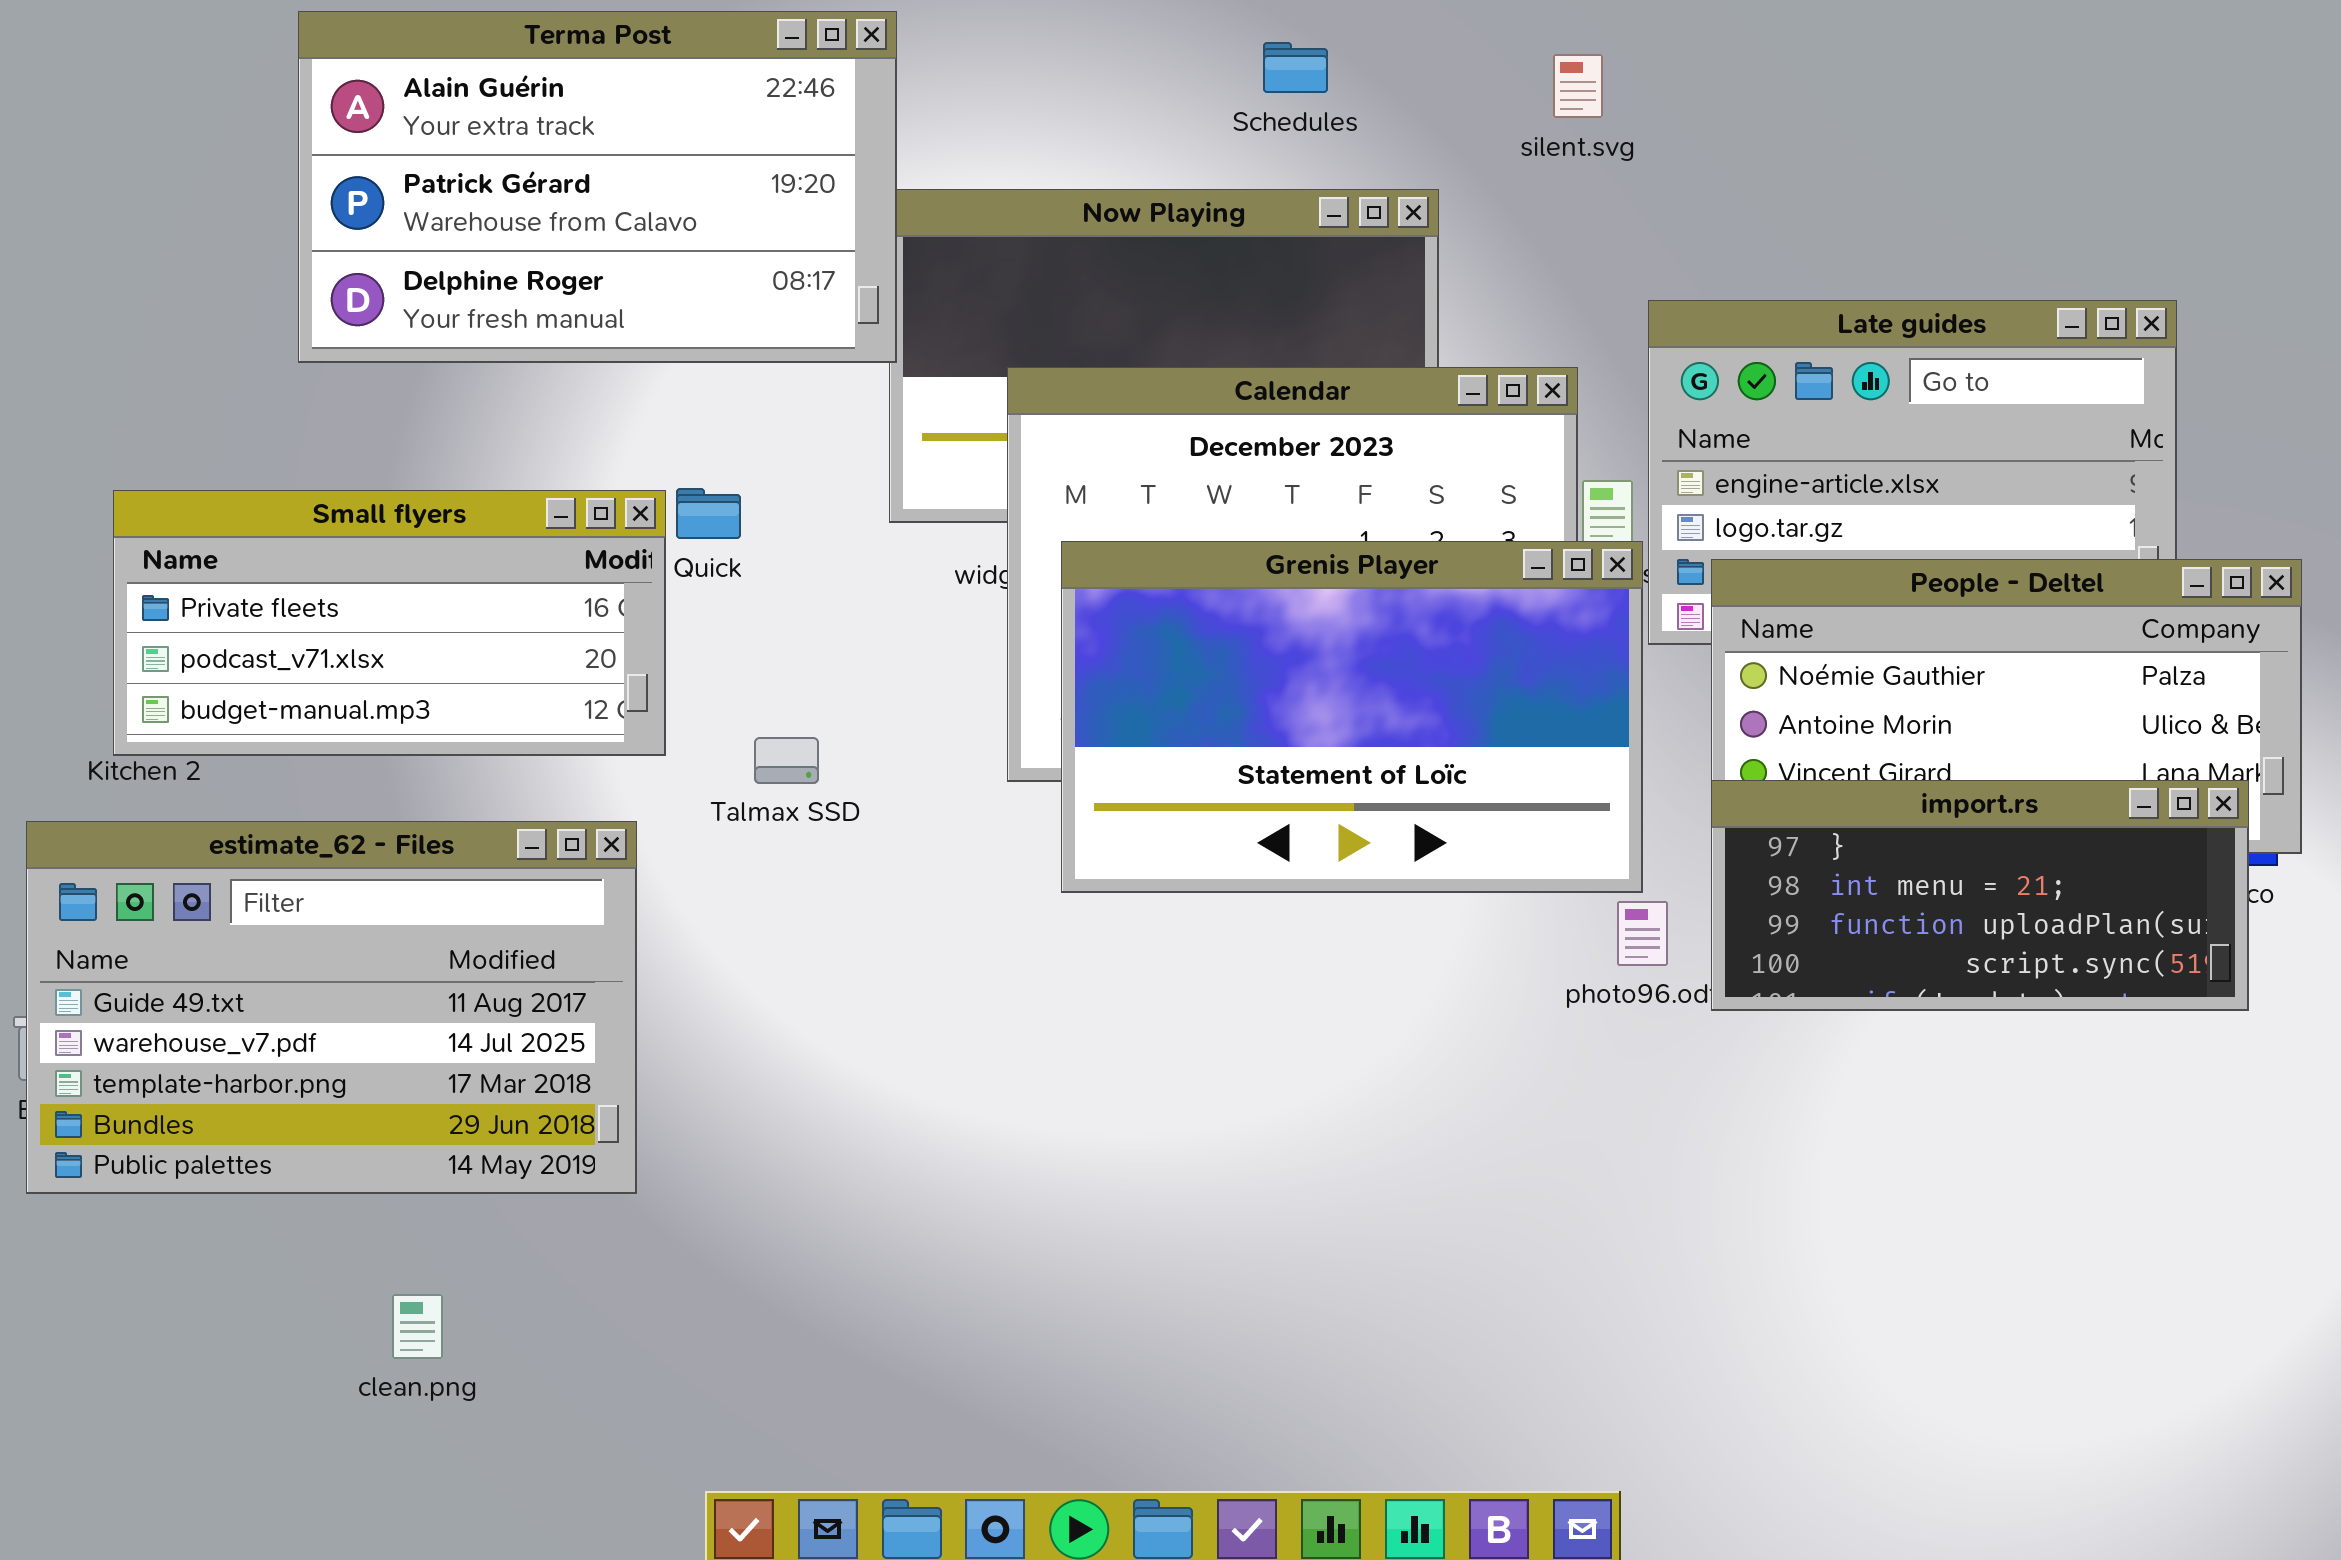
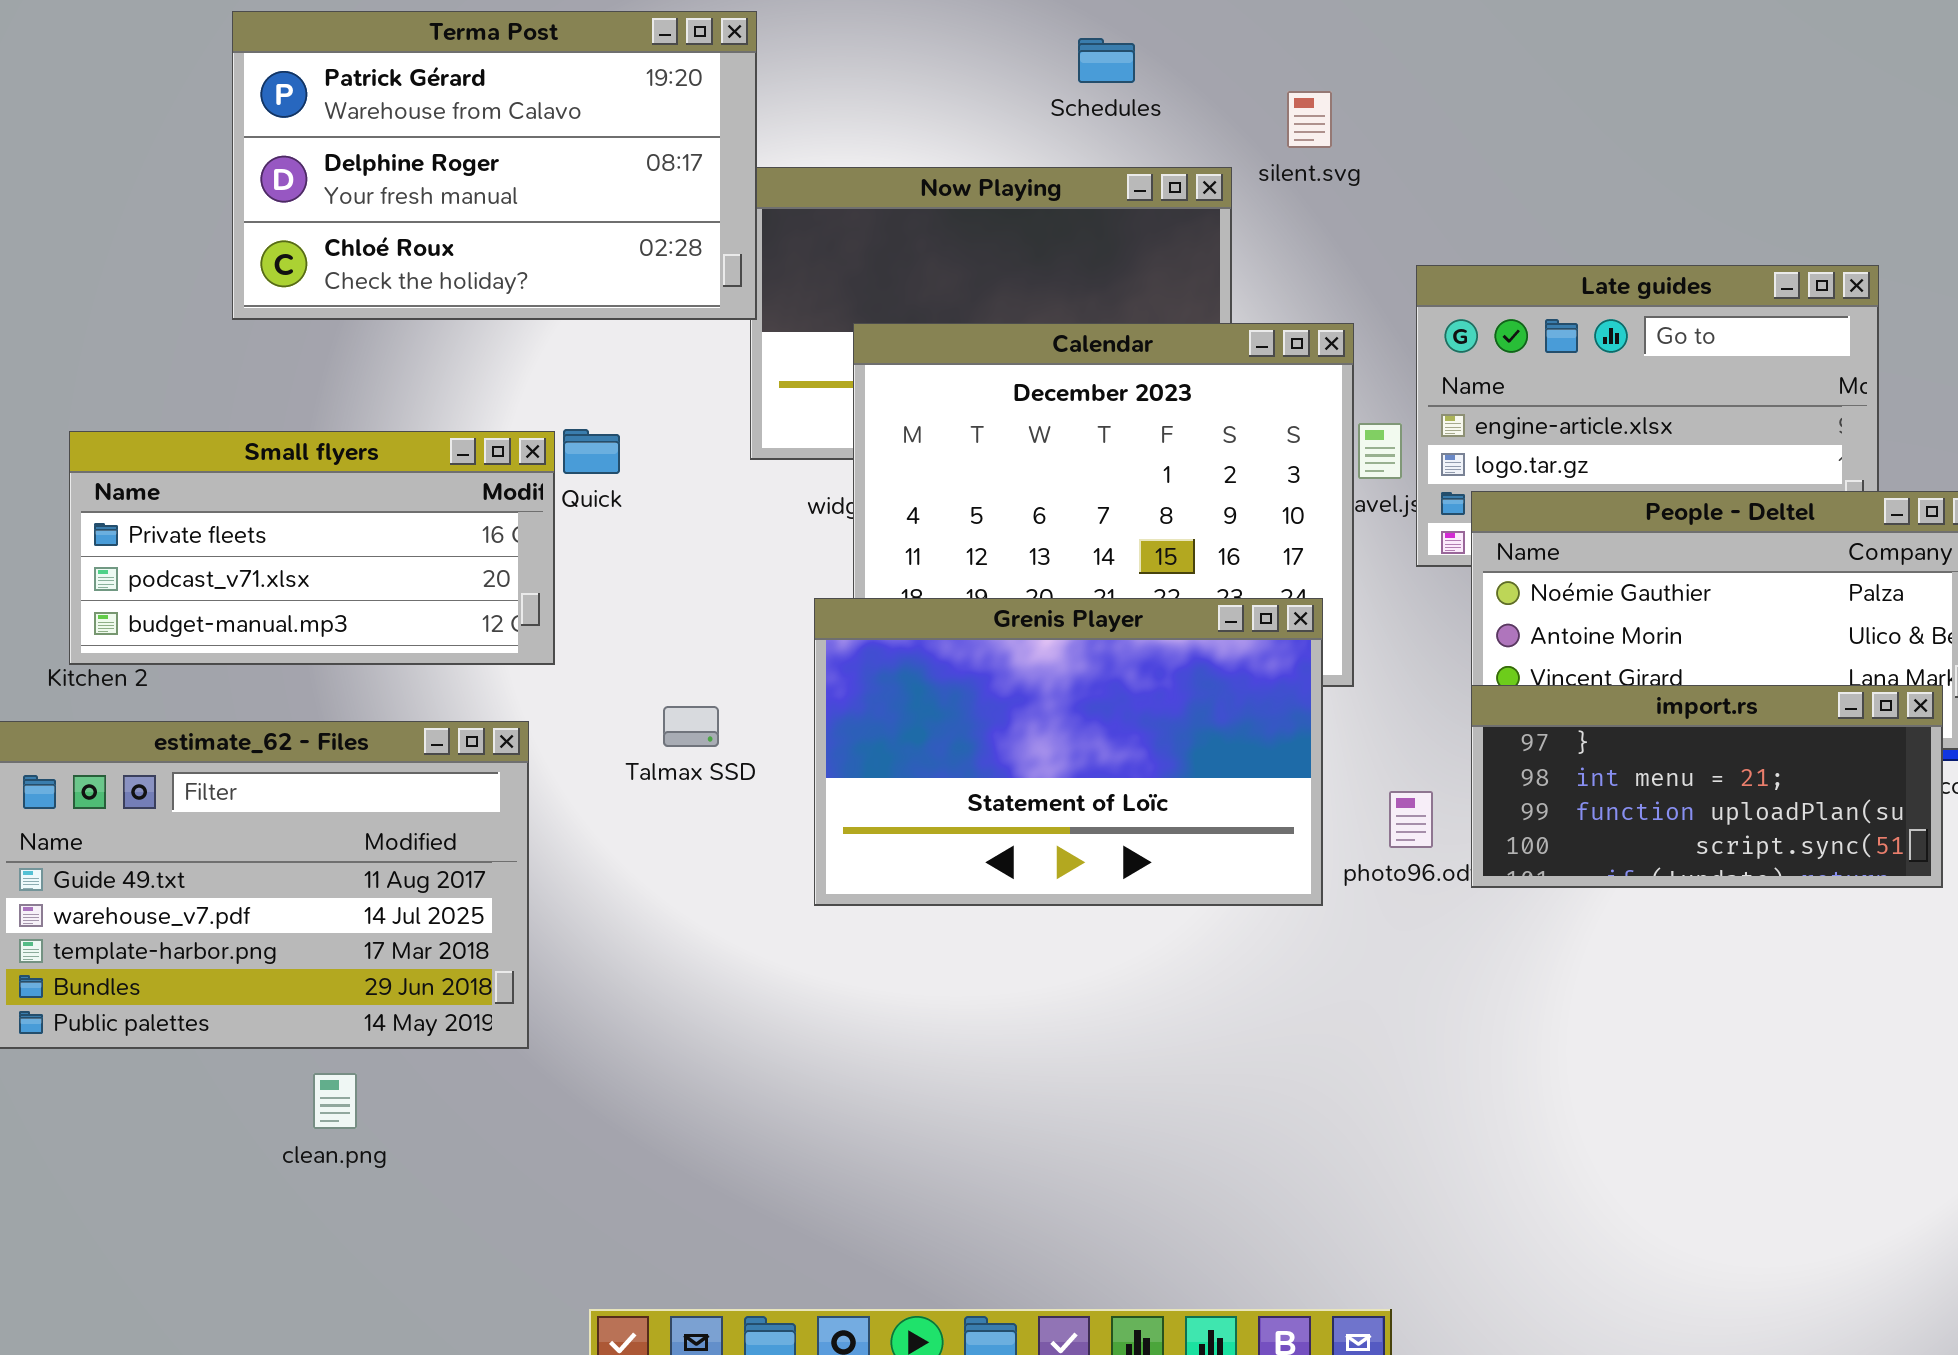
Terma Post: [298,11,897,363] -> [232,11,757,320], scrolled down 1 row
silent.svg: [1553,54,1603,118] -> [1287,91,1332,148], moved
Grenis Player: [1061,541,1643,893] -> [814,598,1323,906], moved
Talmax SSD: [754,737,819,784] -> [663,706,719,747], moved
clean.png: [392,1294,443,1359] -> [313,1073,357,1129], moved

